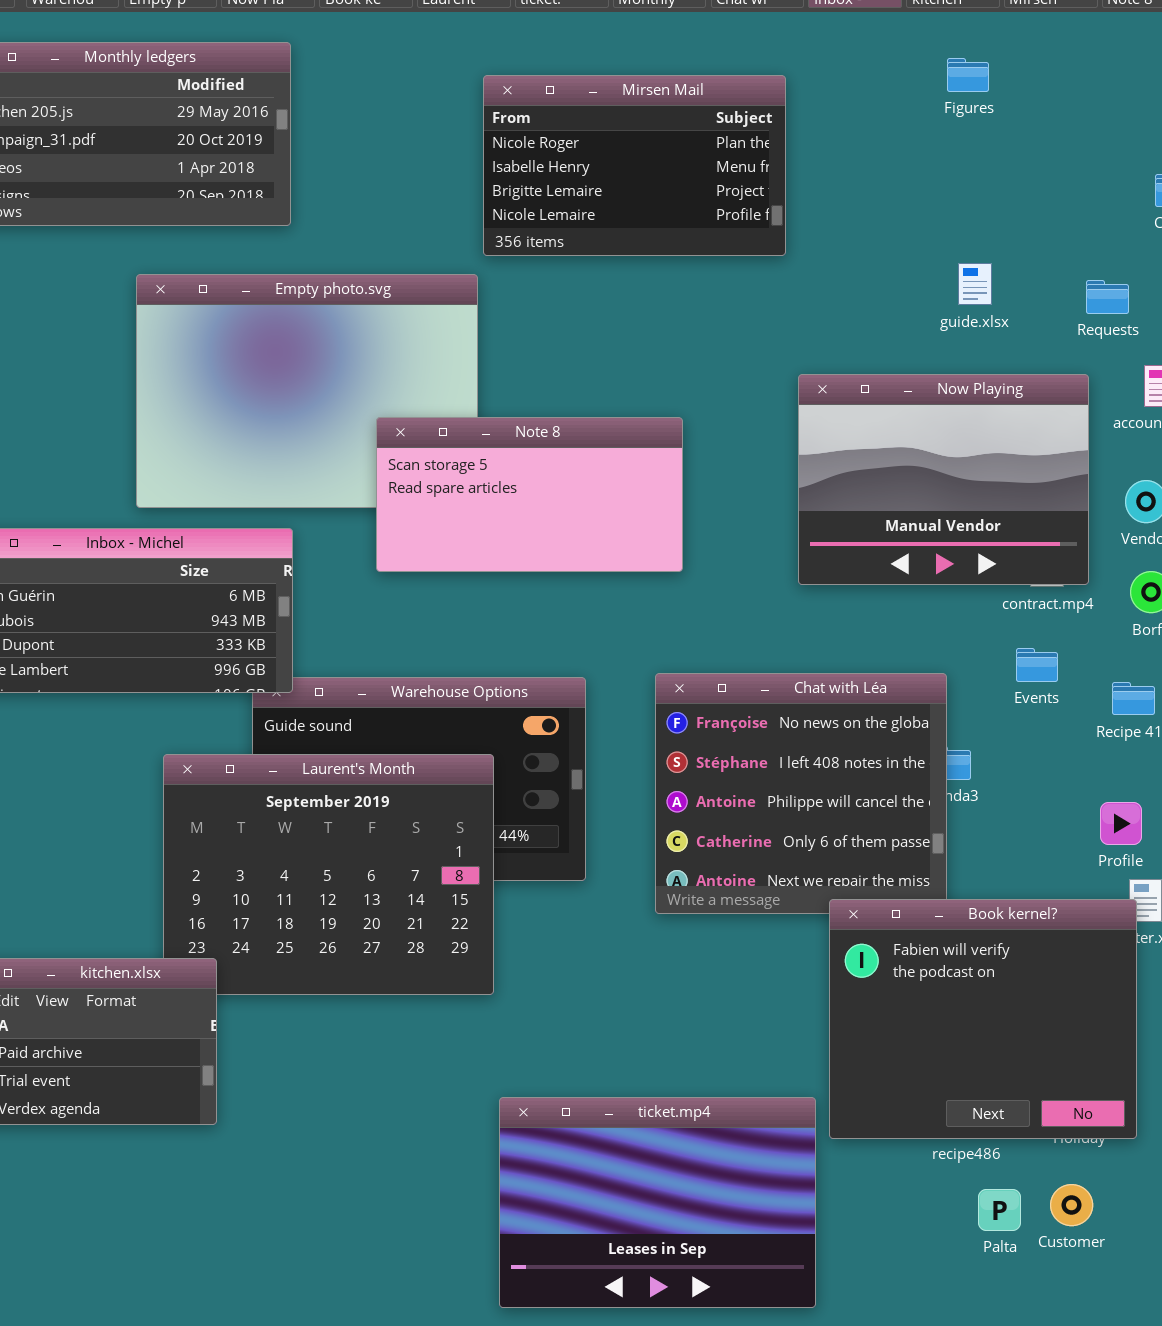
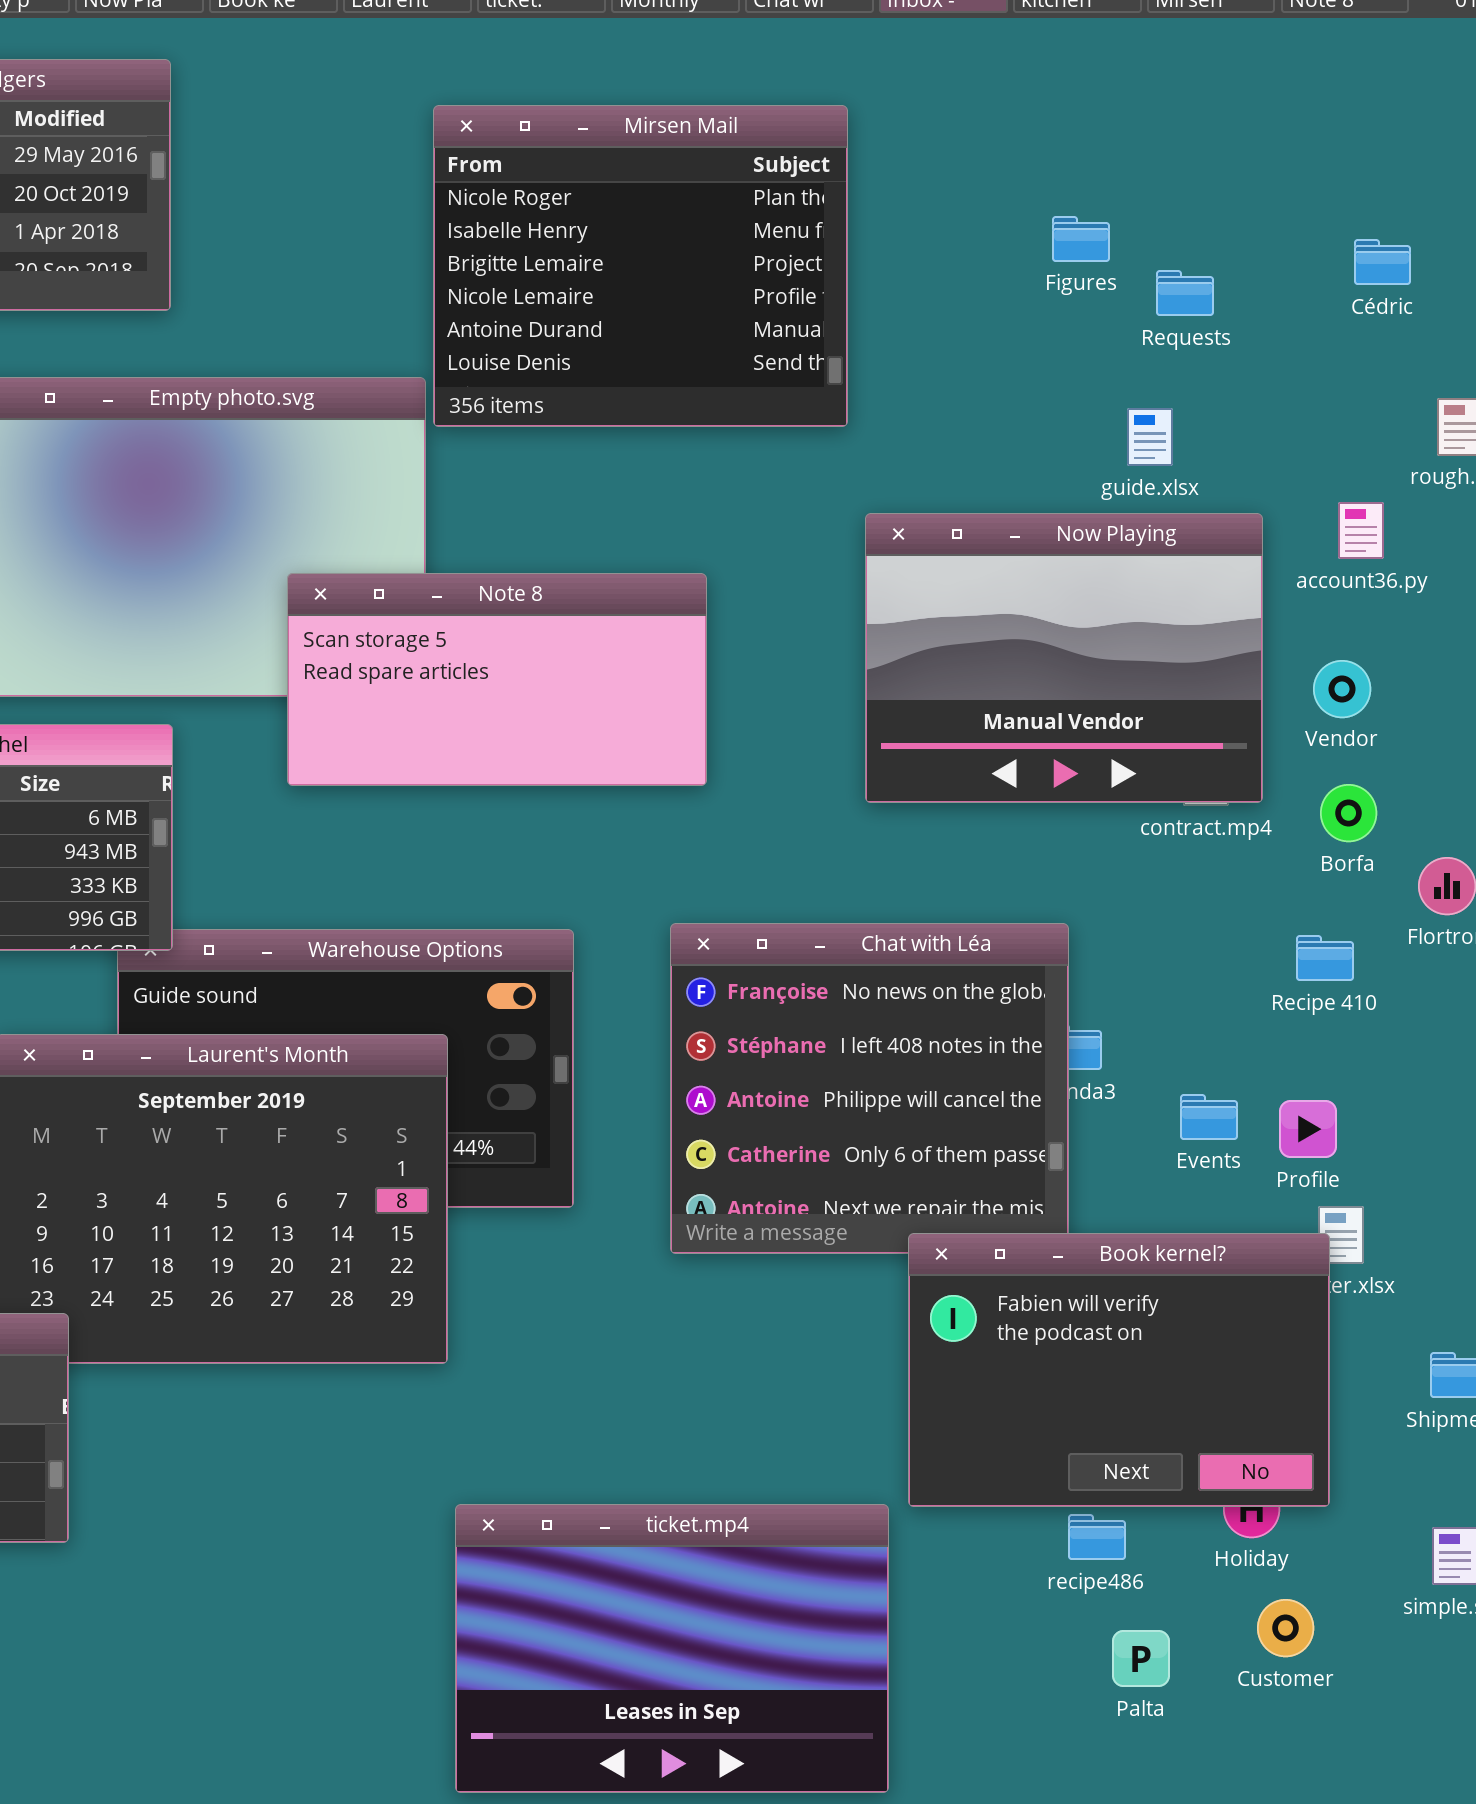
Figures: [947,58,989,92] -> [1052,216,1110,262], moved
Mirsen Mail: [483,75,786,256] -> [433,105,848,427], resized
guide.xlsx: [958,263,992,305] -> [1127,408,1173,466], moved
Requests: [1086,280,1129,314] -> [1156,270,1214,316], moved
Events: [1016,648,1058,682] -> [1180,1094,1238,1140], moved
Book kernel?: [829,899,1137,1139] -> [908,1233,1330,1507], resized
Customer: [1050,1184,1093,1226] -> [1257,1599,1314,1657], moved

